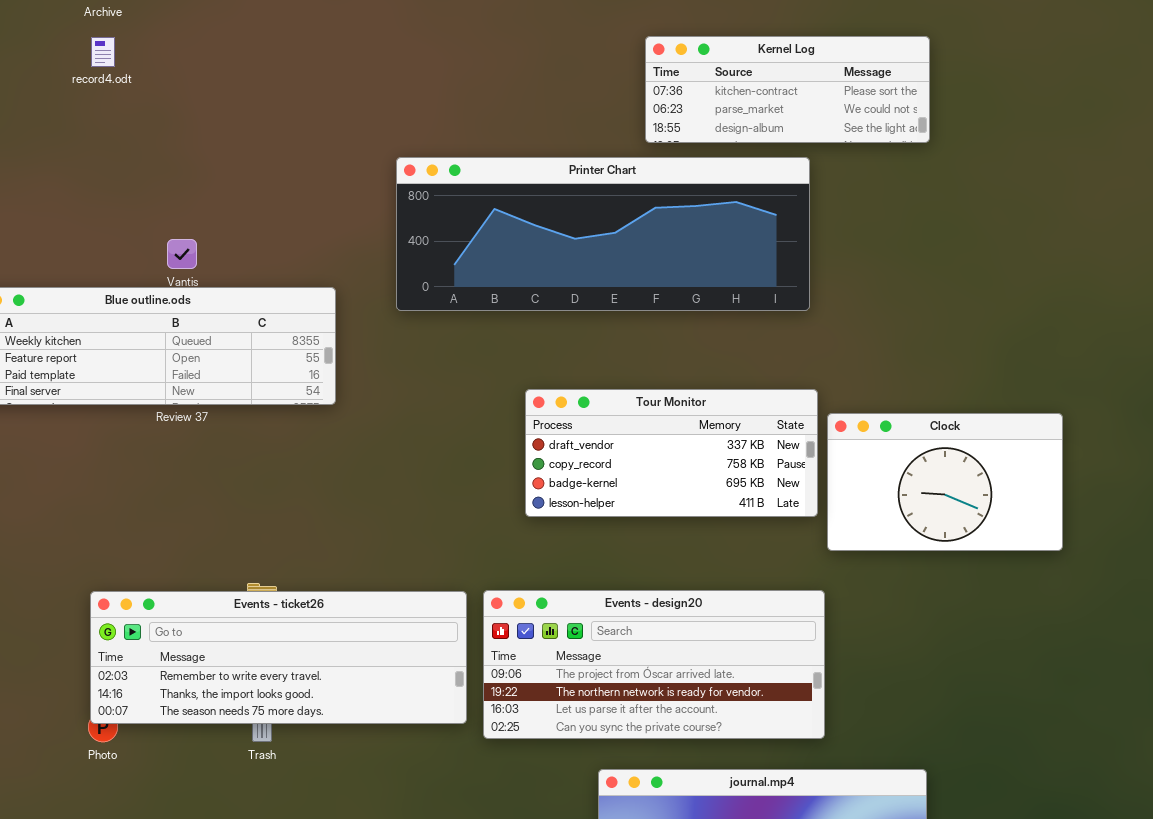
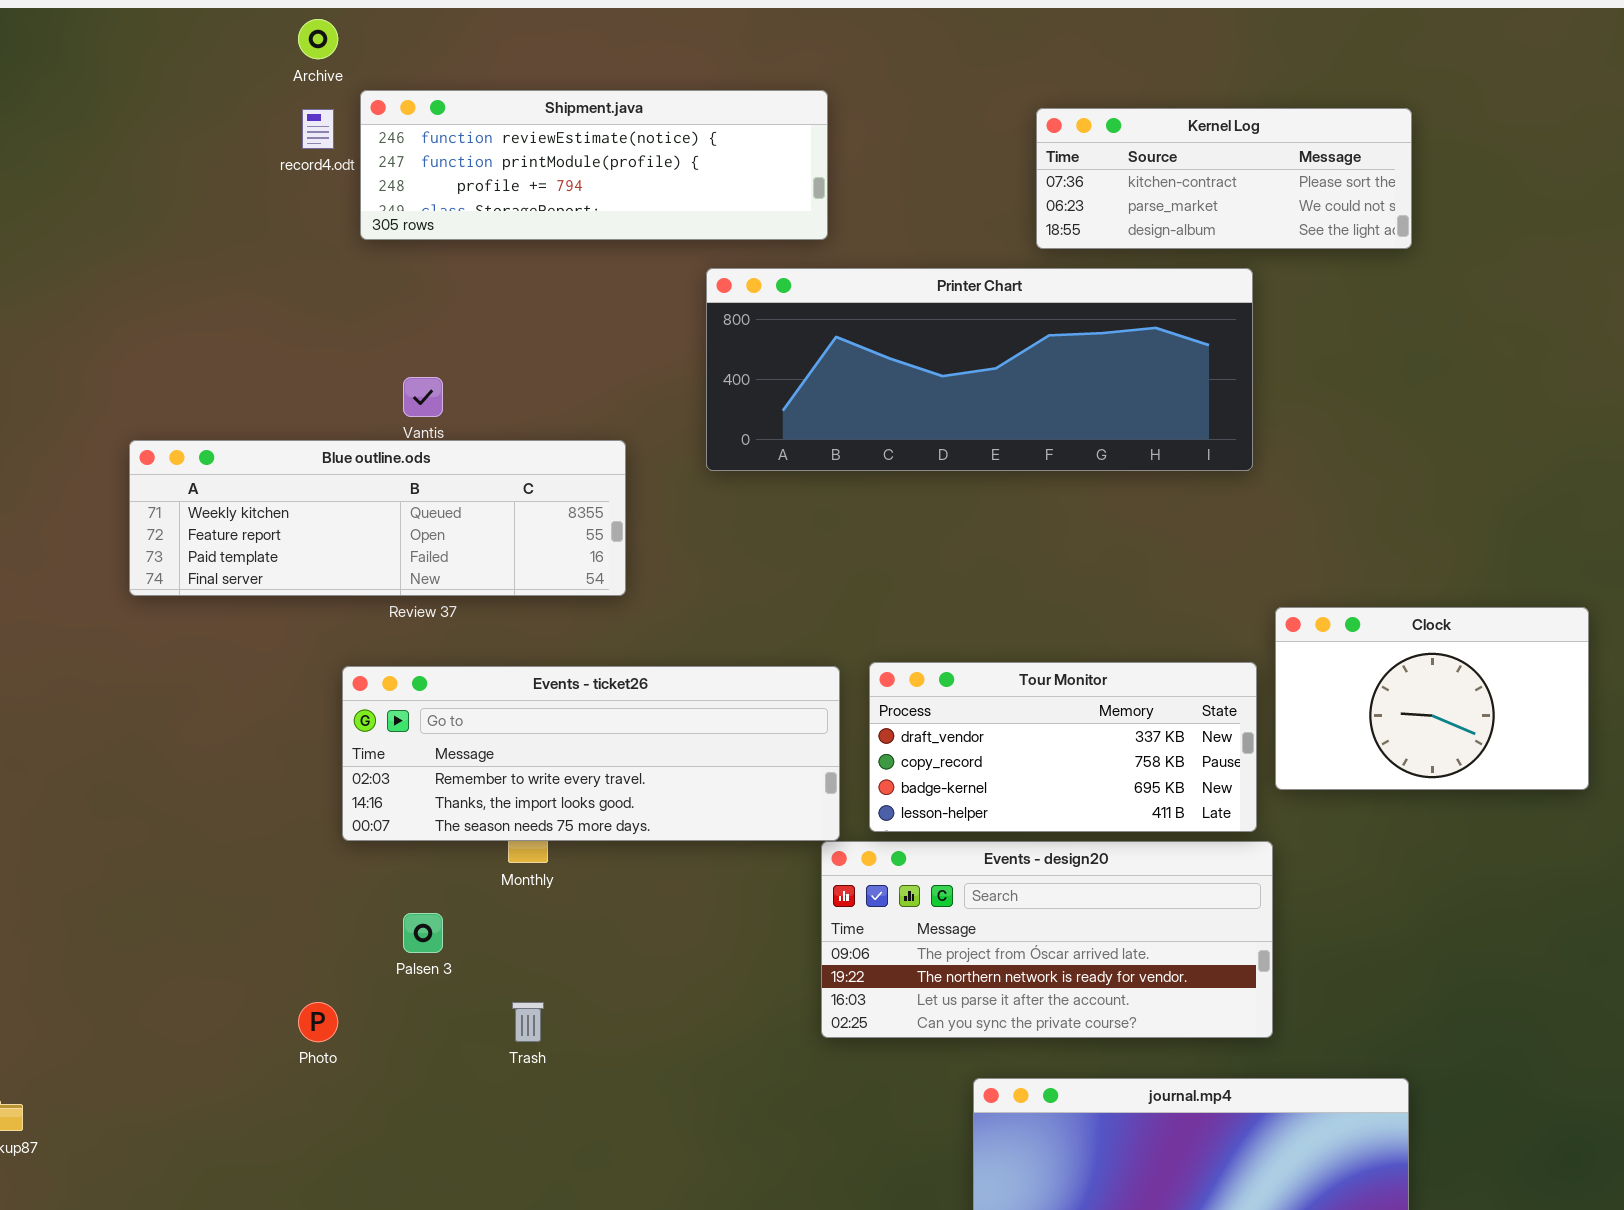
Shipment.java: none -> [360,90,828,240], opened
Tour Monitor: [525,389,818,517] -> [869,662,1257,832], moved
Events - ticket26: [90,591,467,724] -> [342,666,840,841], moved

